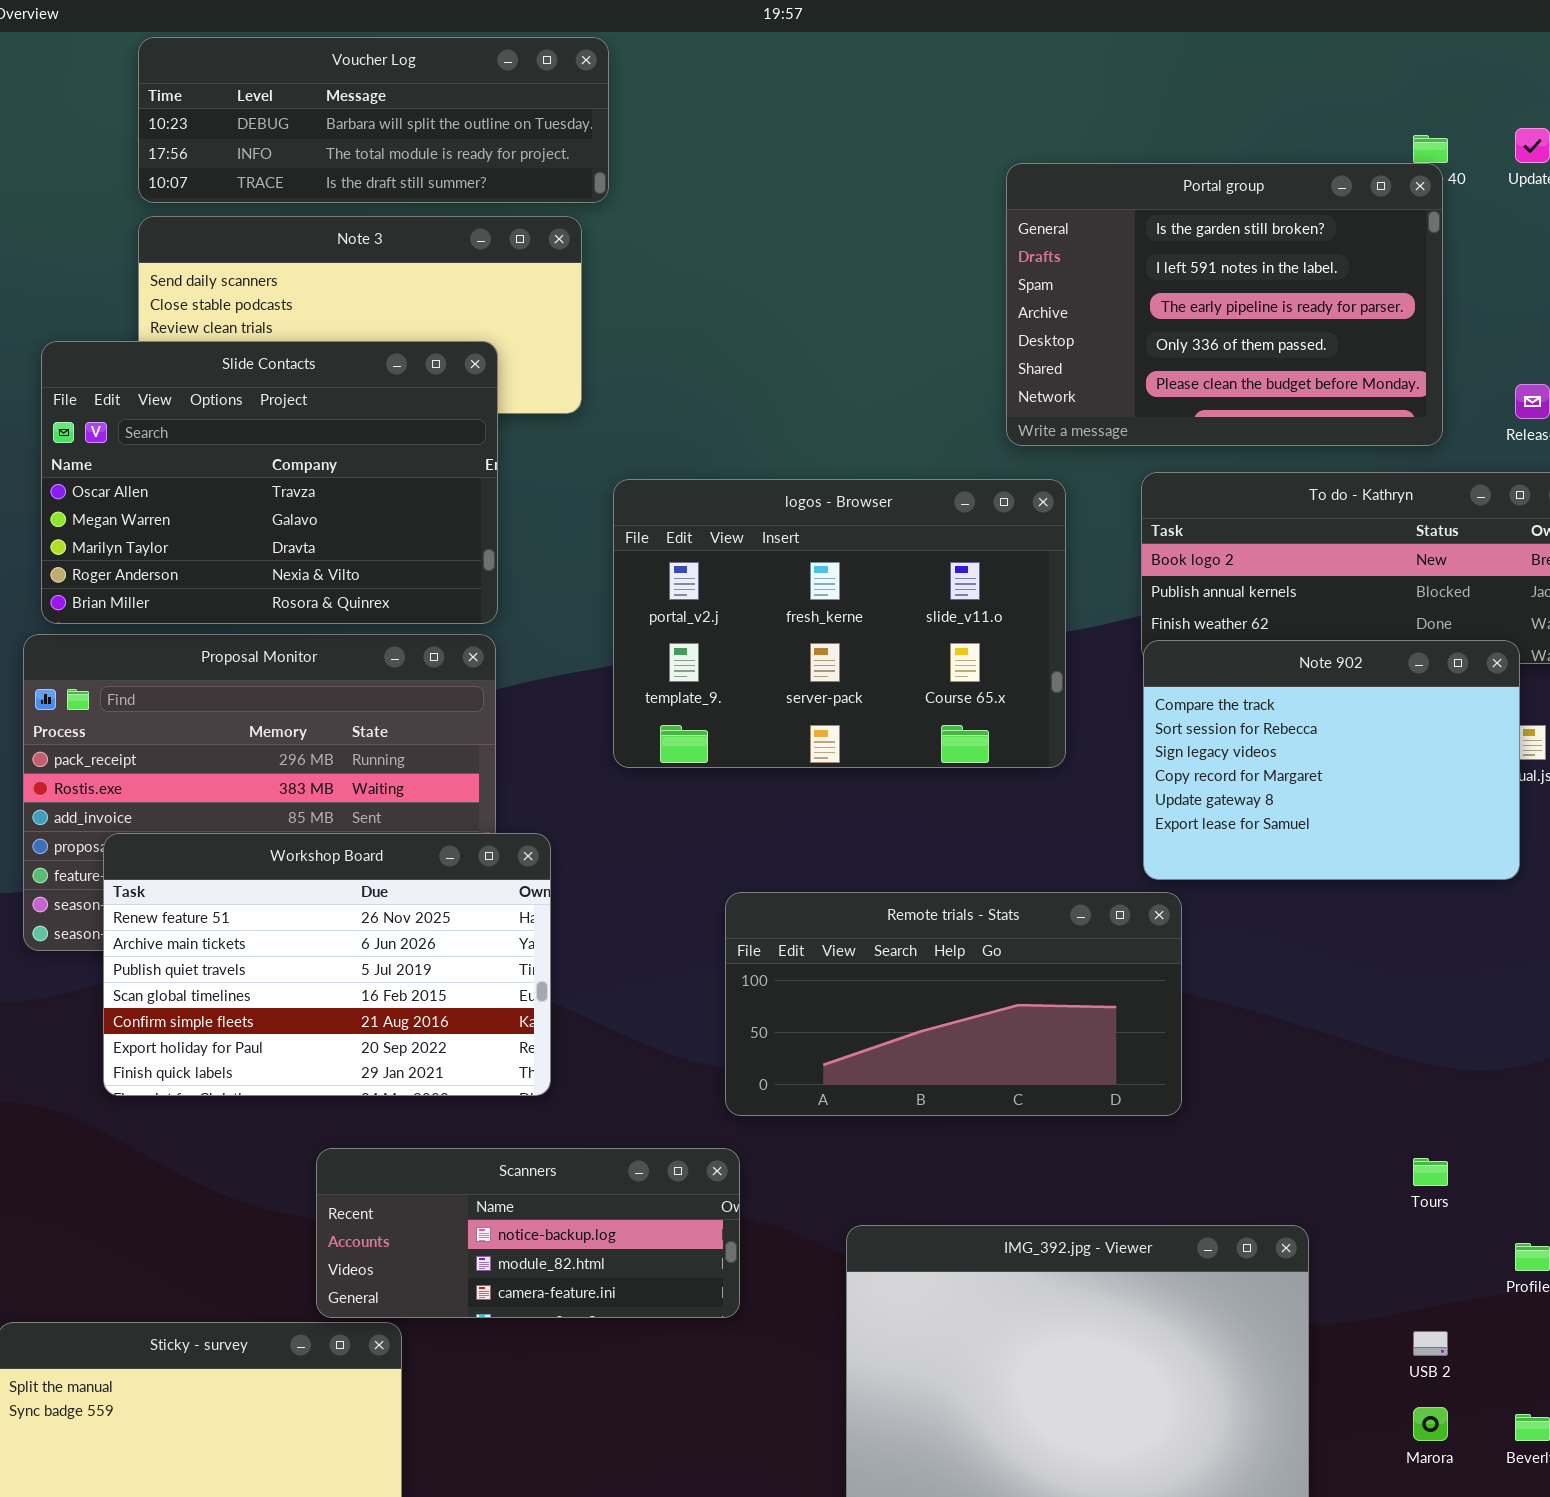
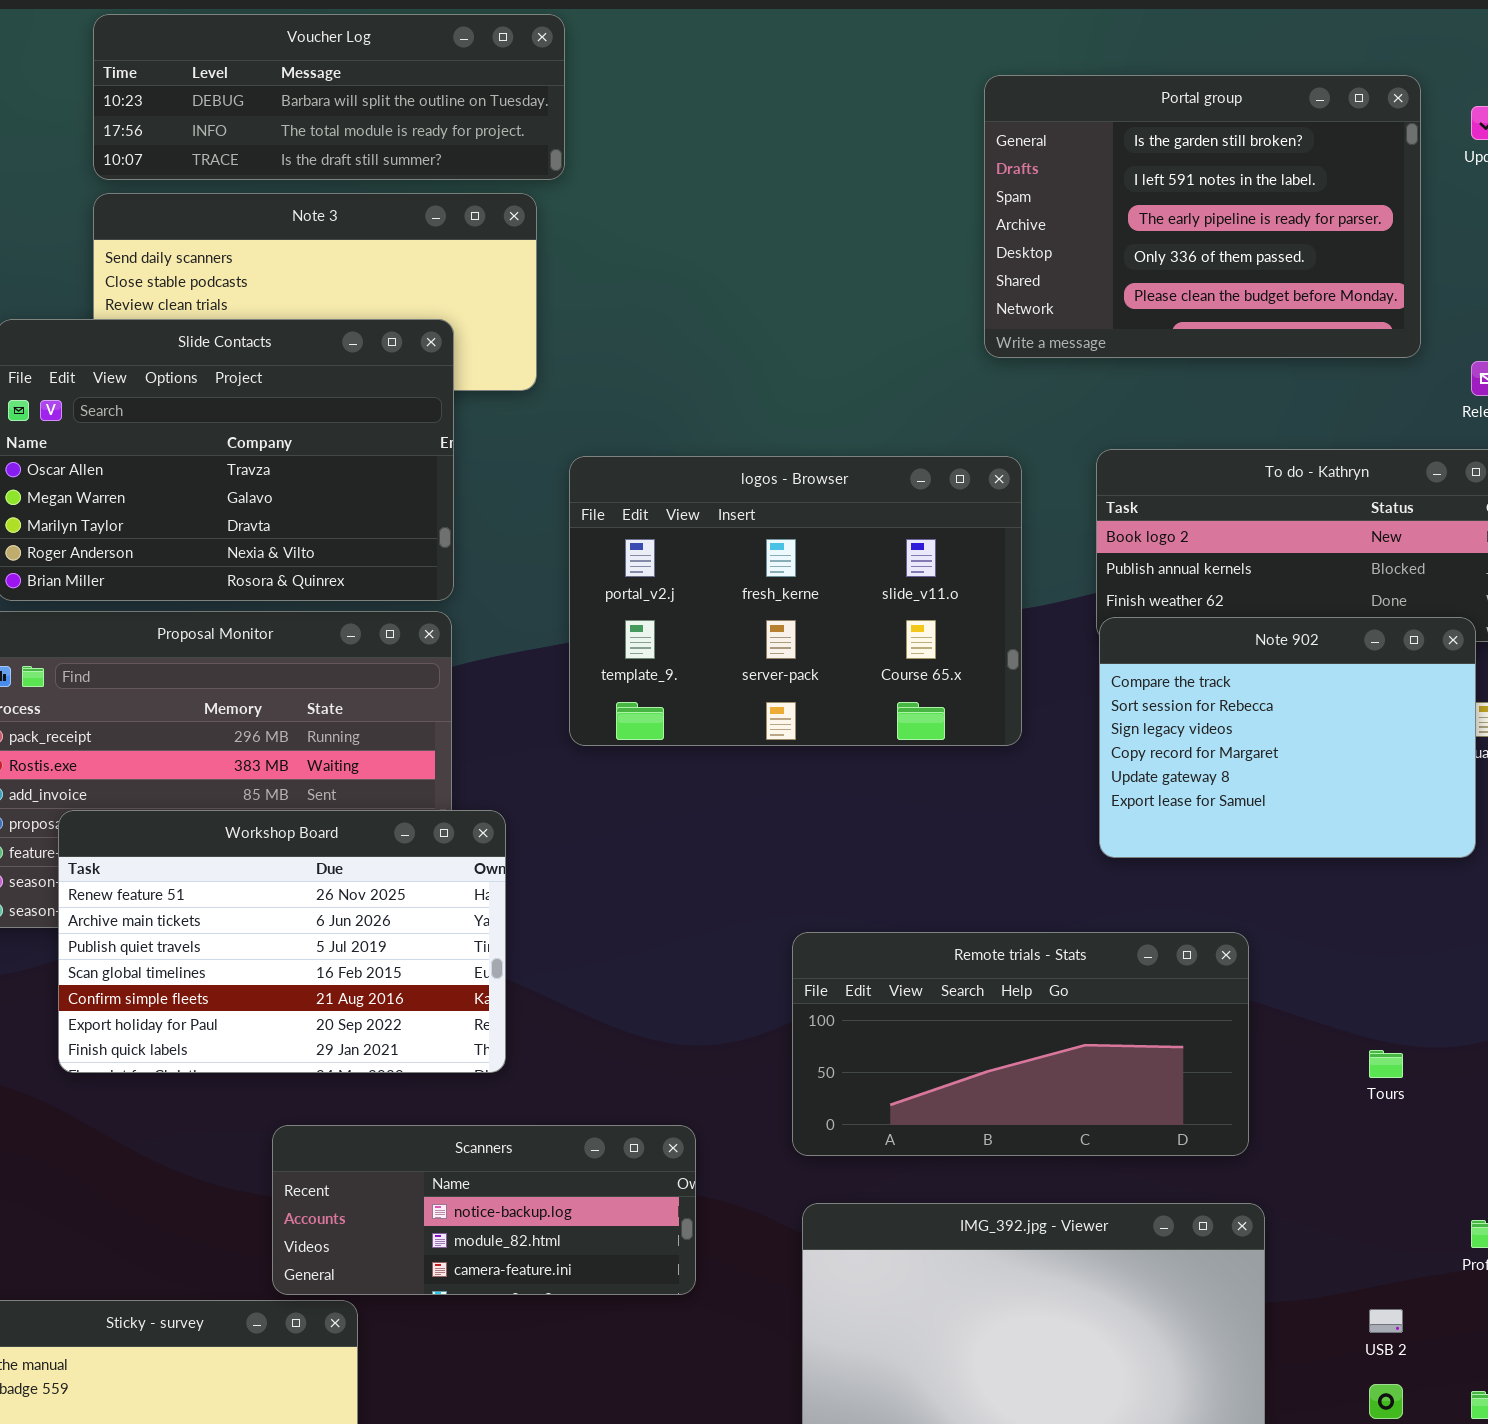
Portal group: [1006,163,1443,446] -> [984,75,1421,358], moved
Remote trials - Stats: [725,892,1182,1116] -> [792,932,1249,1156], moved
Tours: [1413,1158,1448,1186] -> [1369,1050,1403,1078], moved

